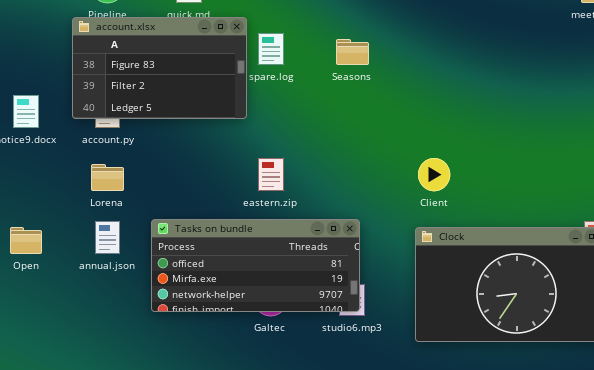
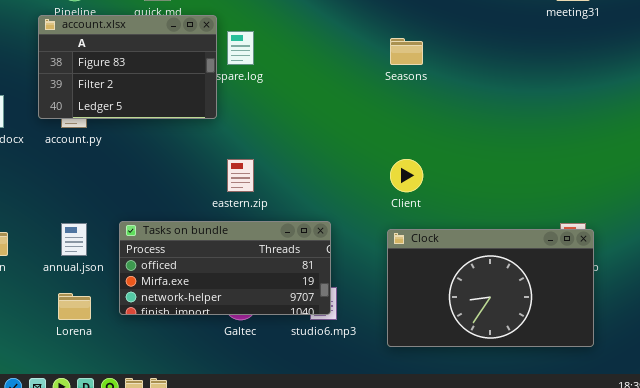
Seasons: [336,39,369,65] -> [390,38,423,65], moved
Lorena: [91,164,124,191] -> [58,293,91,320], moved

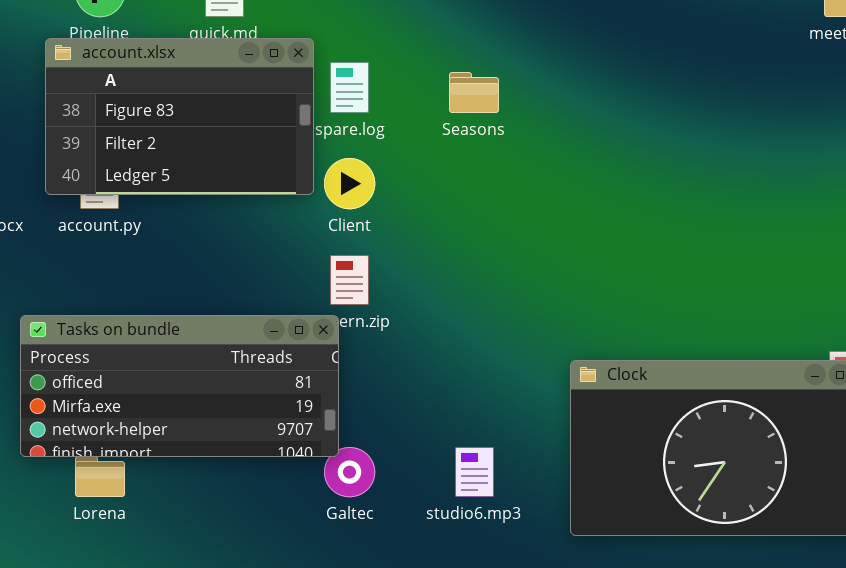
Seasons: [390,38,423,65] -> [449,72,499,113], moved
Client: [390,159,423,192] -> [324,158,375,209], moved
Tasks on bundle: [119,221,331,315] -> [20,315,339,457], moved

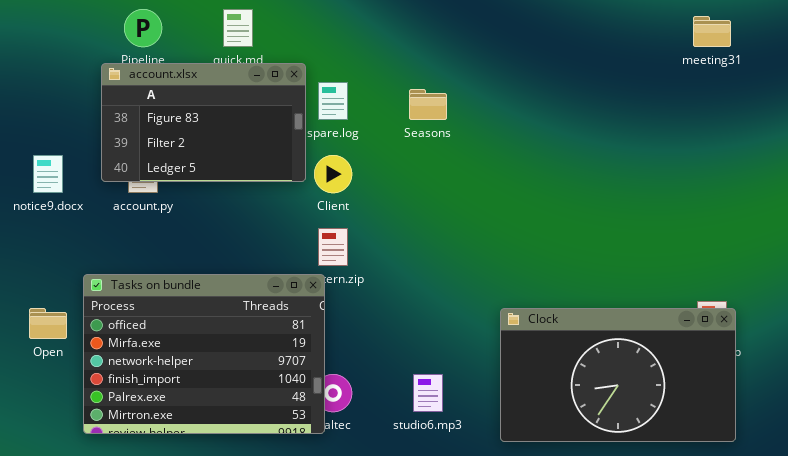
Tasks on bundle: [20,315,339,457] -> [83,274,325,434], resized

